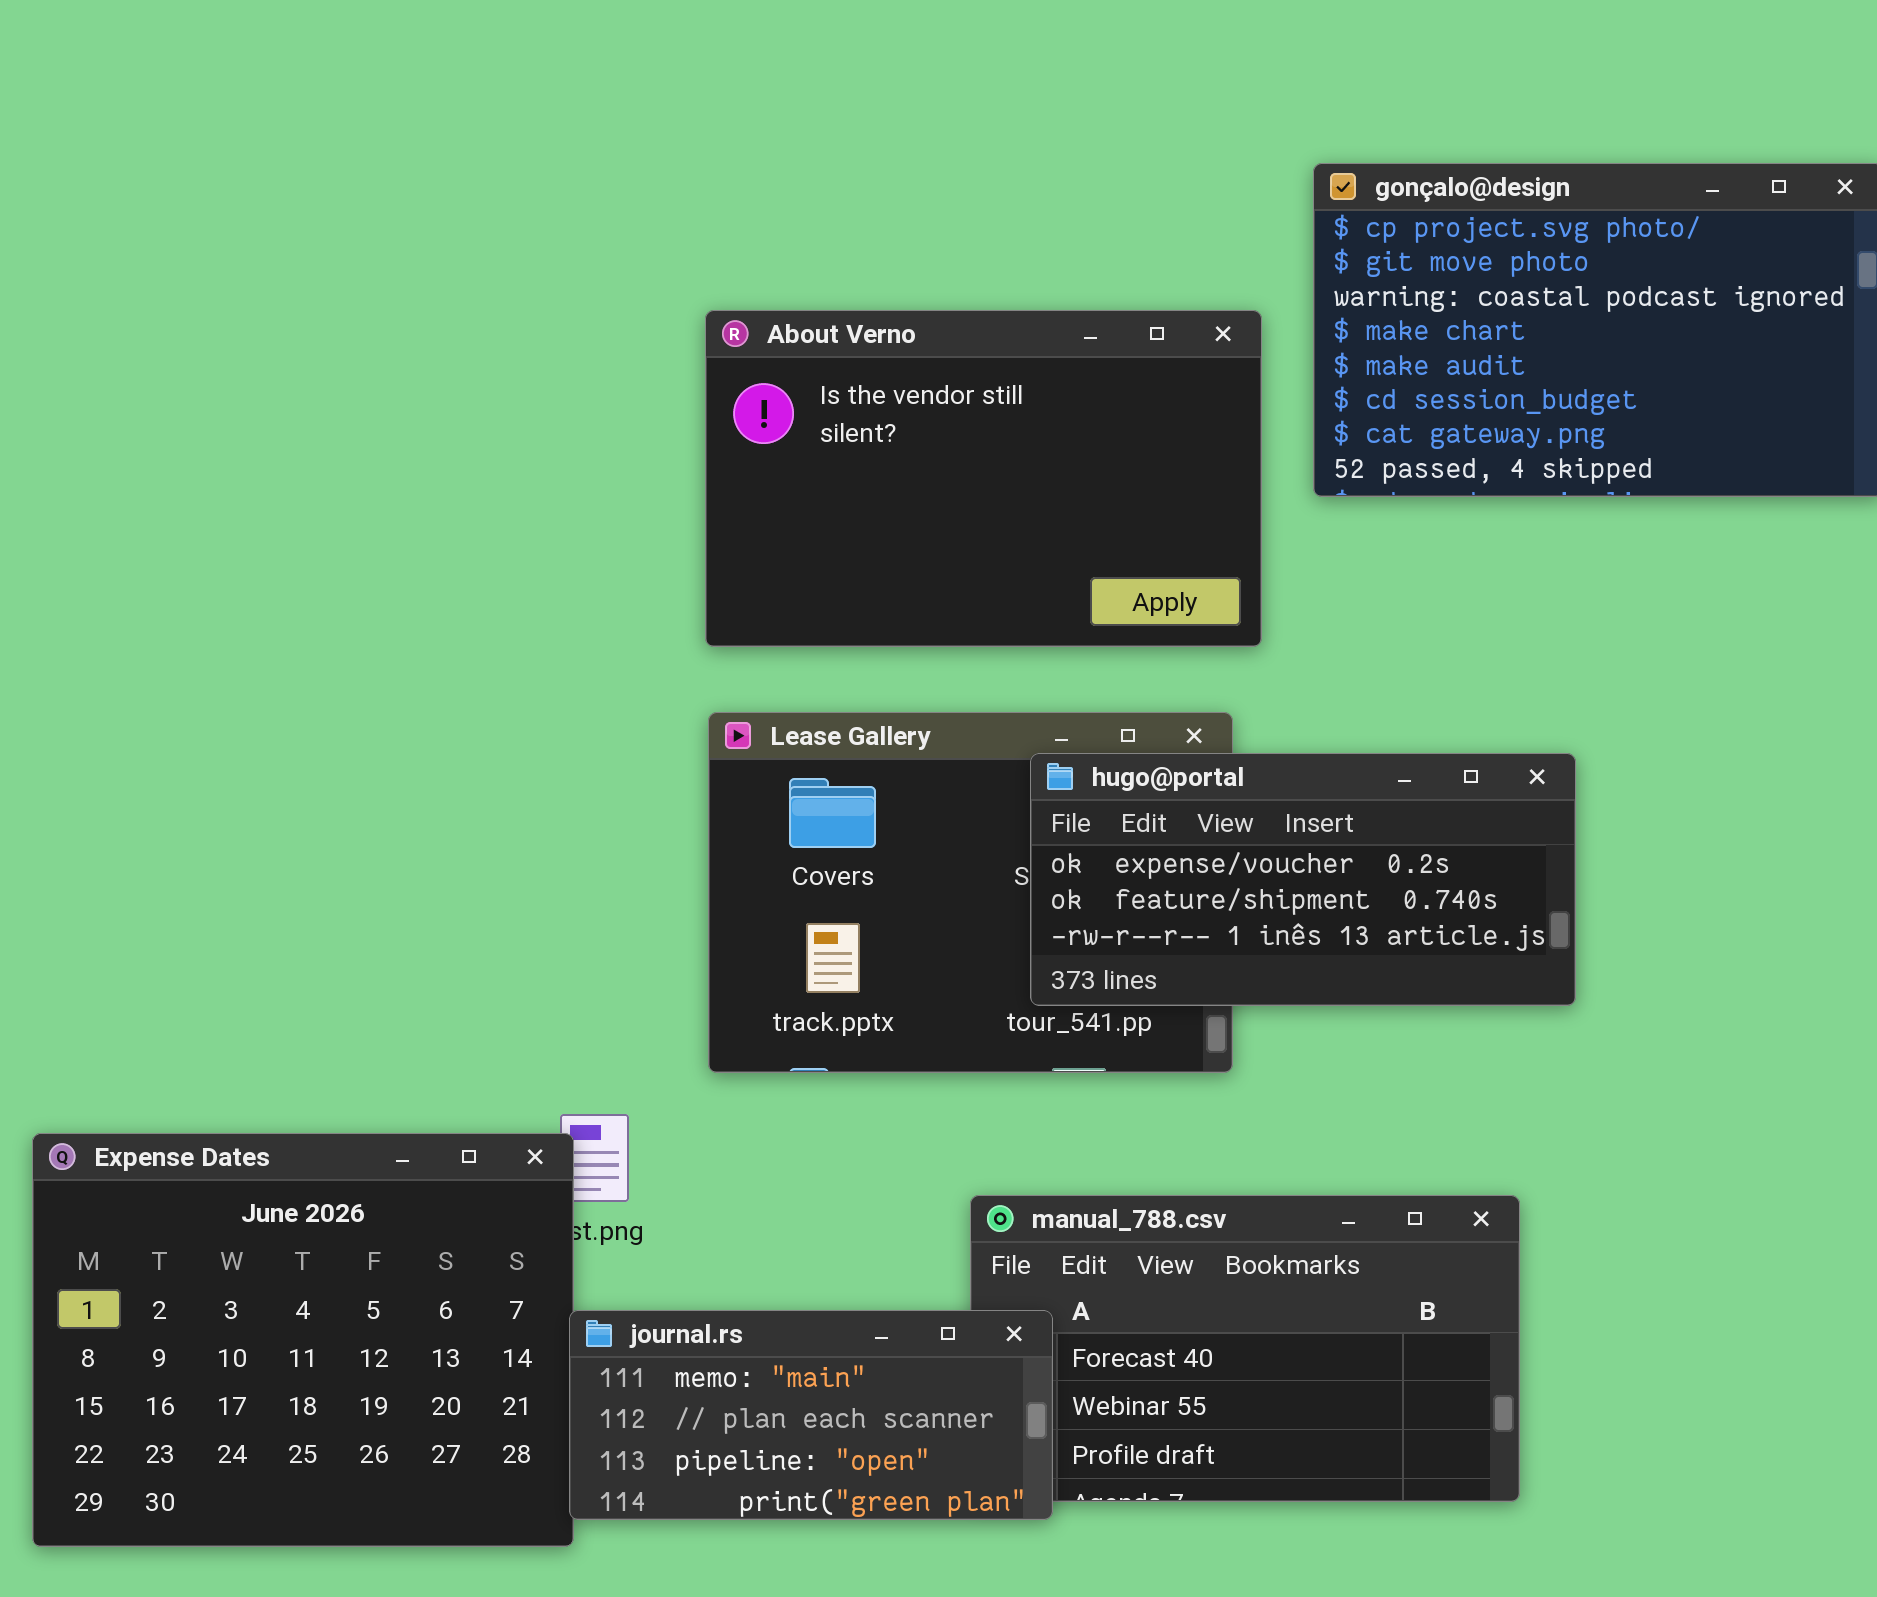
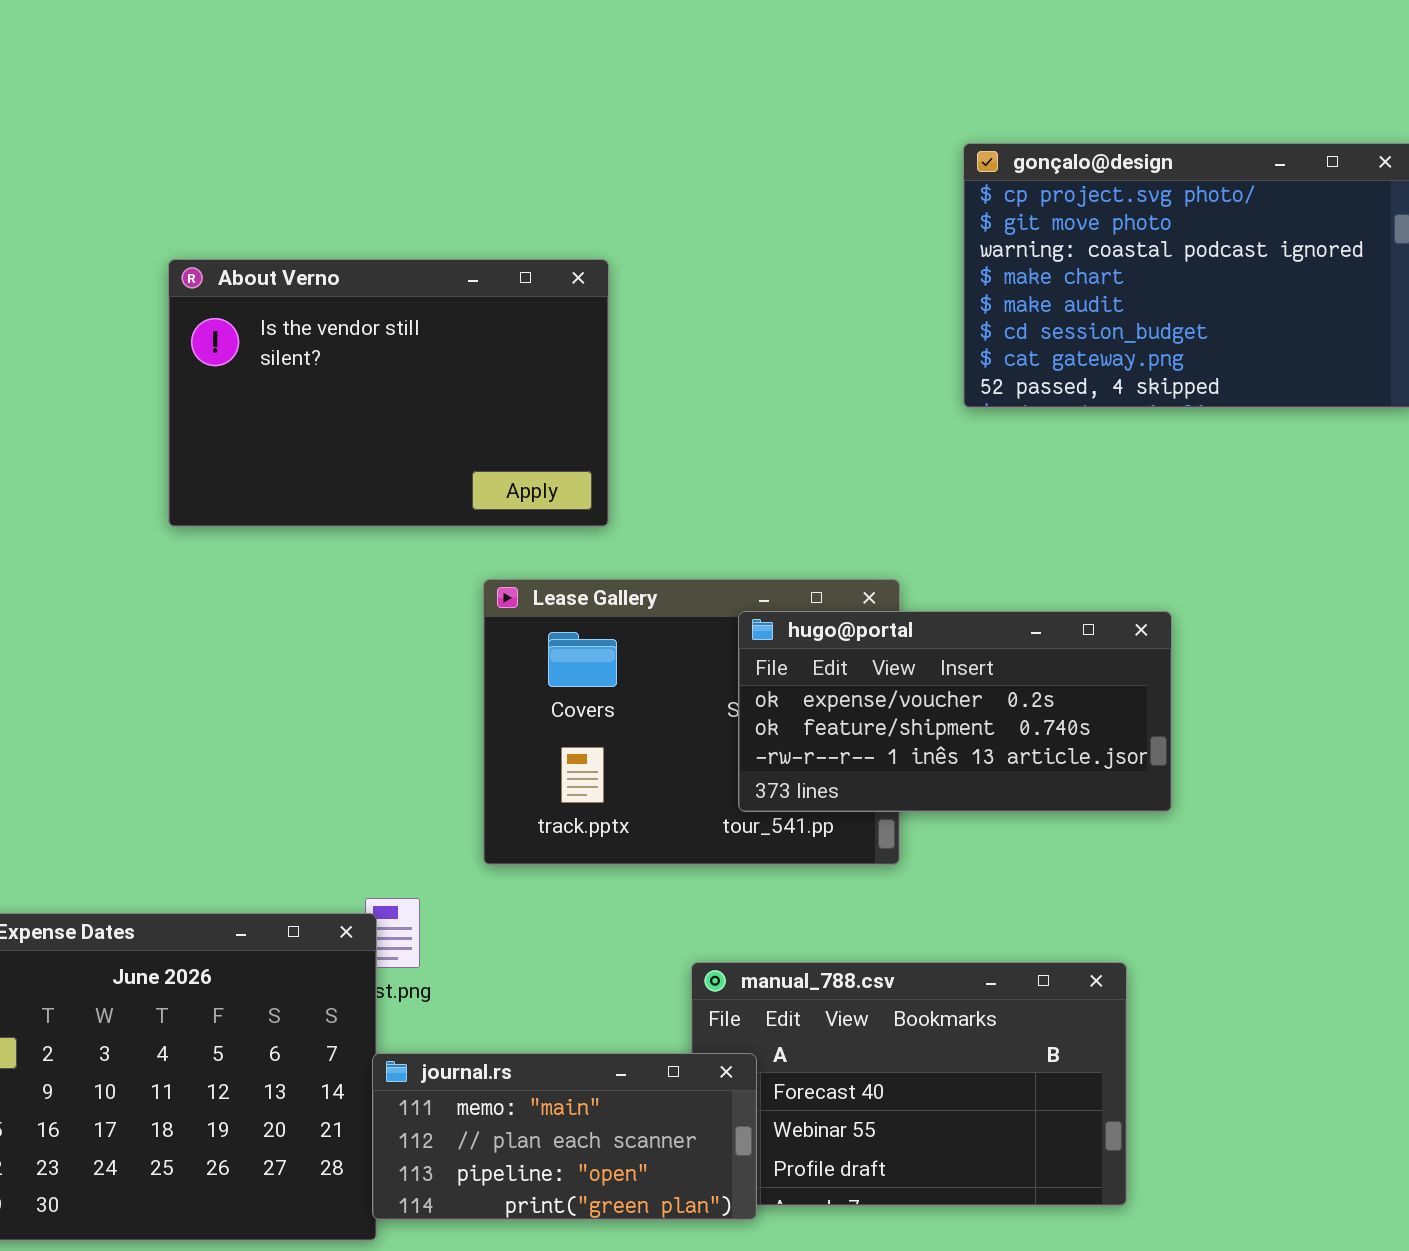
About Verno: [705,310,1262,647] -> [168,259,609,527], moved

